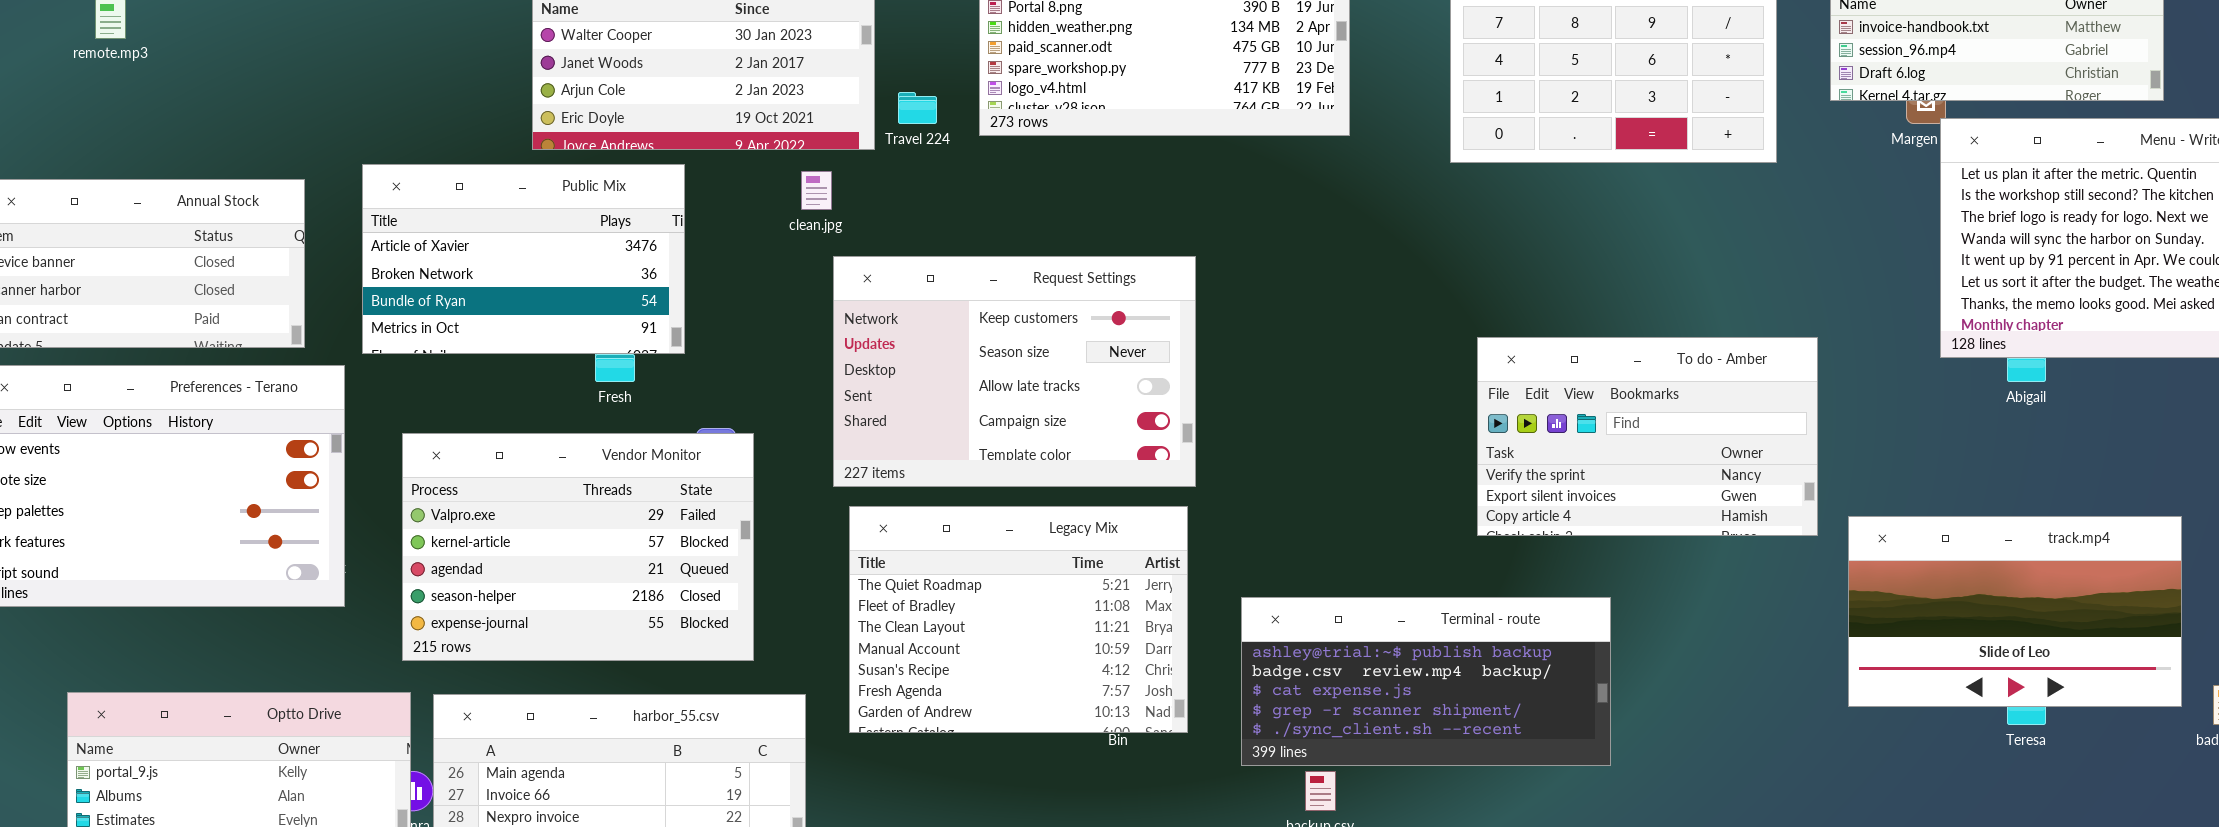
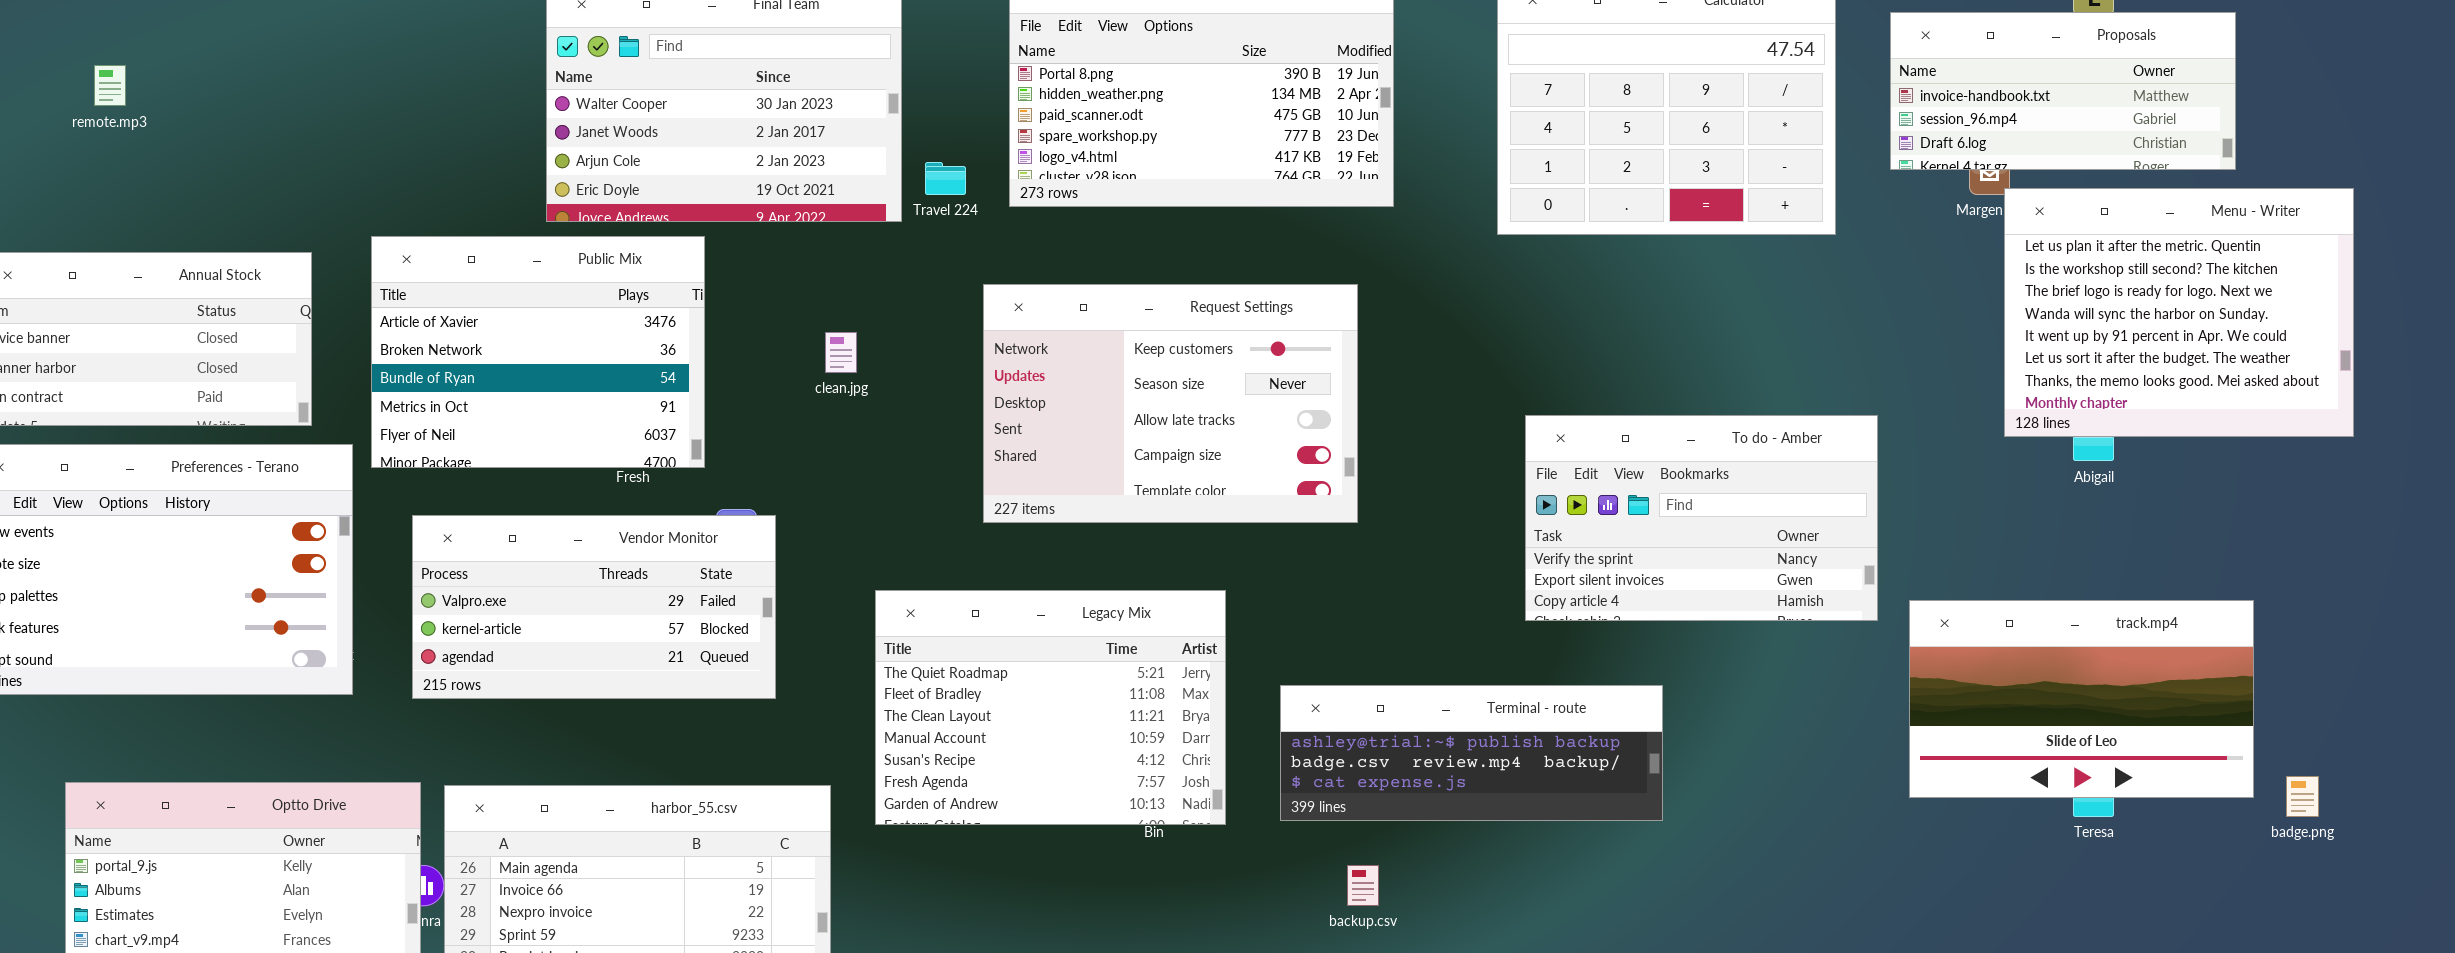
Public Mix: [362,164,685,354] -> [371,236,705,468], resized
clean.jpg: [801,171,832,210] -> [825,332,857,373], moved
Request Settings: [833,256,1196,487] -> [983,284,1358,523], moved
Vendor Monitor: [402,433,754,661] -> [412,515,776,699], resized
Terminal - route: [1241,597,1611,766] -> [1280,685,1663,821], resized

